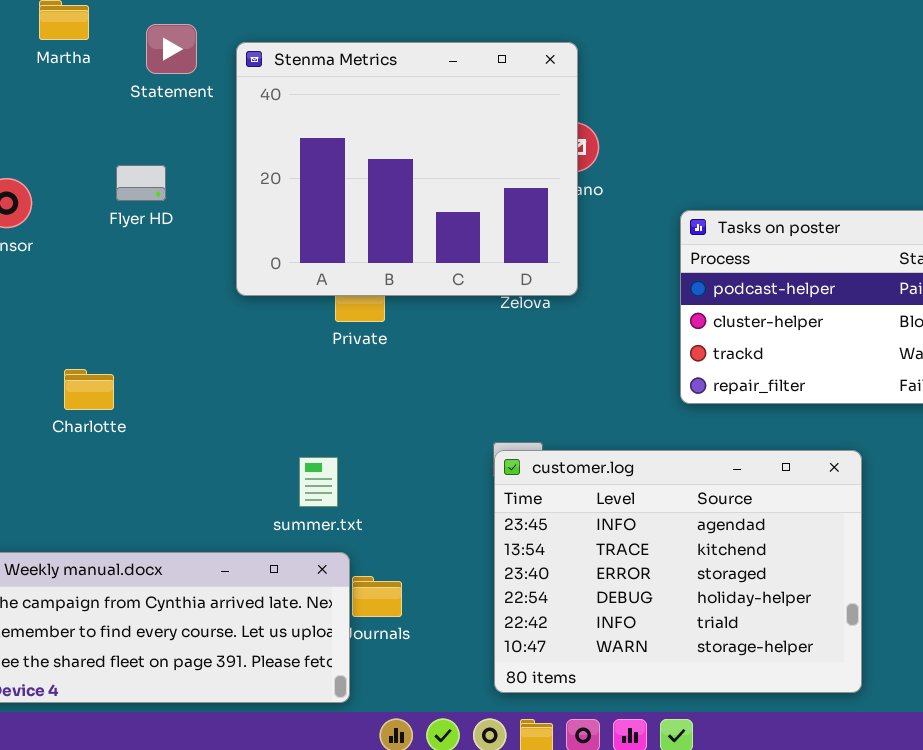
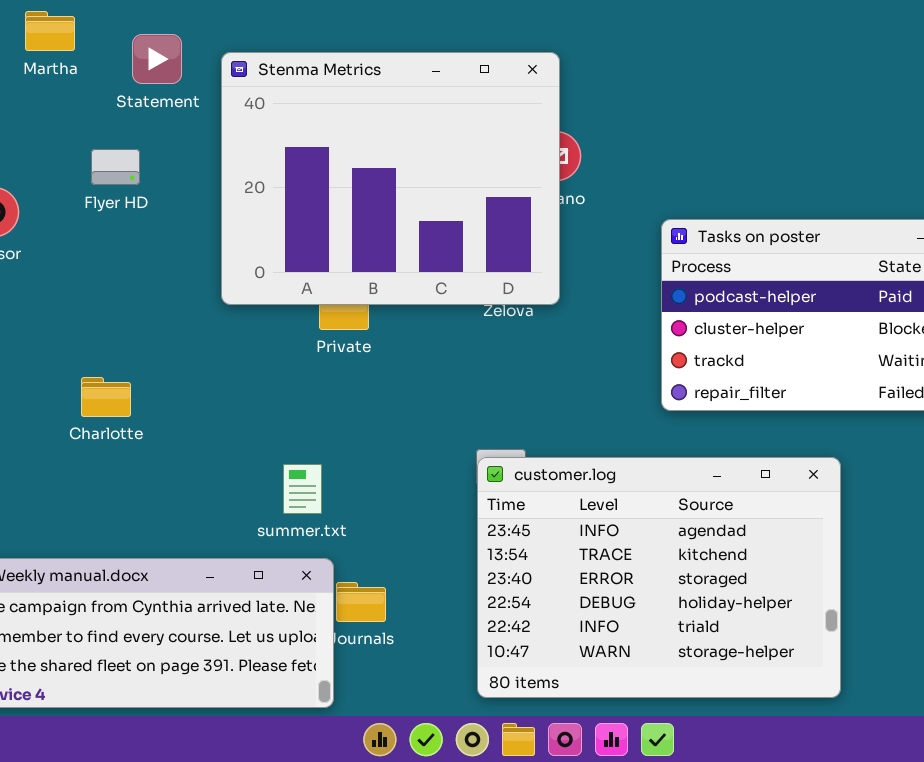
Flyer HD: [116,165,166,201] -> [91,149,140,185], moved
Charlotte: [64,369,114,410] -> [81,377,131,417], moved

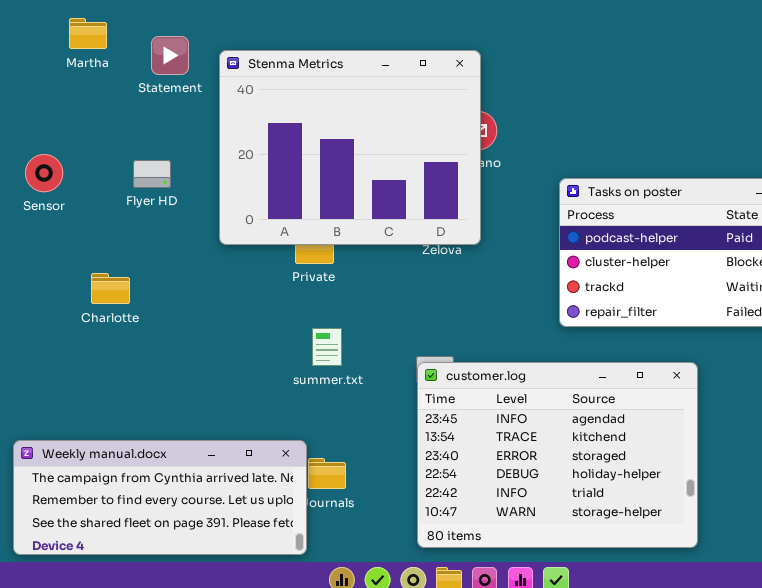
Flyer HD: [91,149,140,185] -> [133,160,171,188], moved
Charlotte: [81,377,131,417] -> [91,273,130,304], moved
summer.txt: [283,464,322,514] -> [312,328,342,366], moved

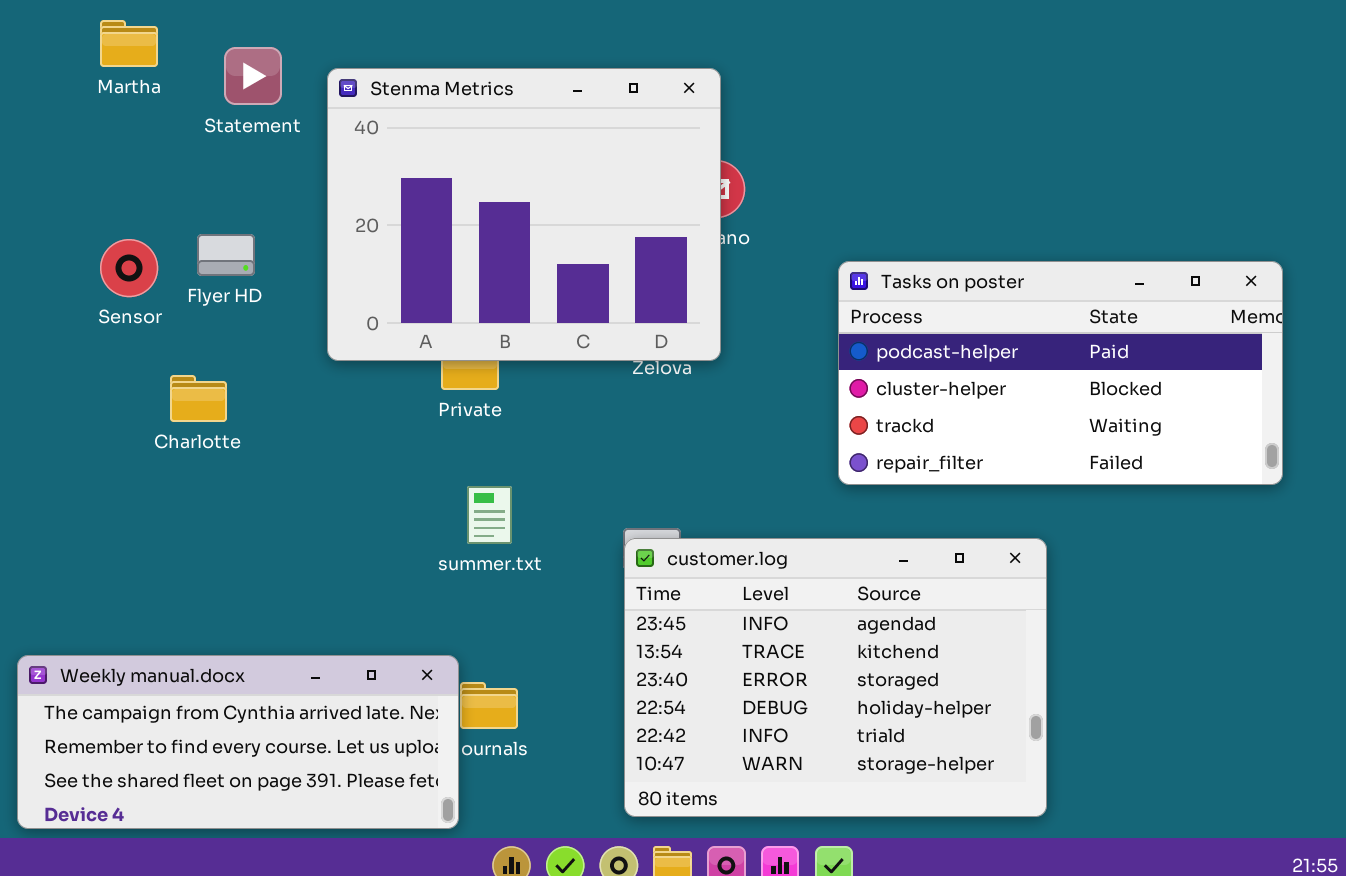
Sensor: [25,154,63,192] -> [100,239,158,297], moved
Charlotte: [91,273,130,304] -> [170,375,227,422], moved

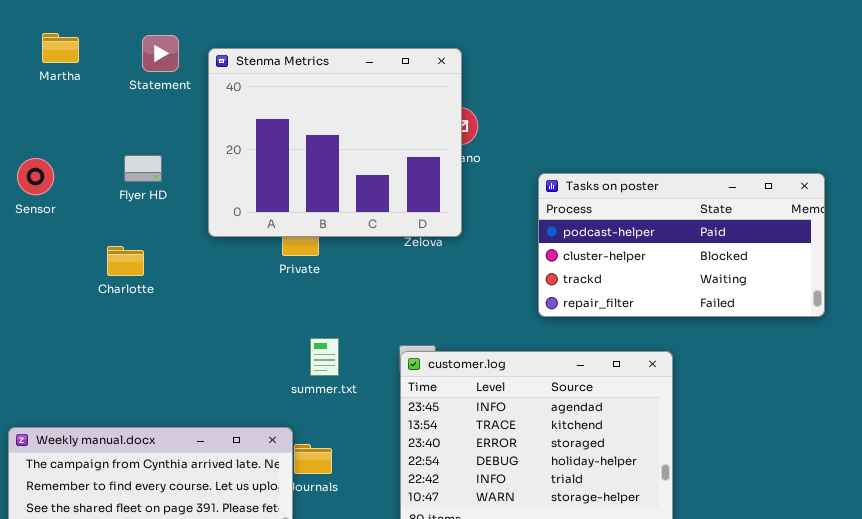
Martha: [100,20,158,67] -> [42,33,79,63], moved
Sensor: [100,239,158,297] -> [17,158,54,195], moved
summer.txt: [467,486,512,544] -> [310,338,339,376], moved

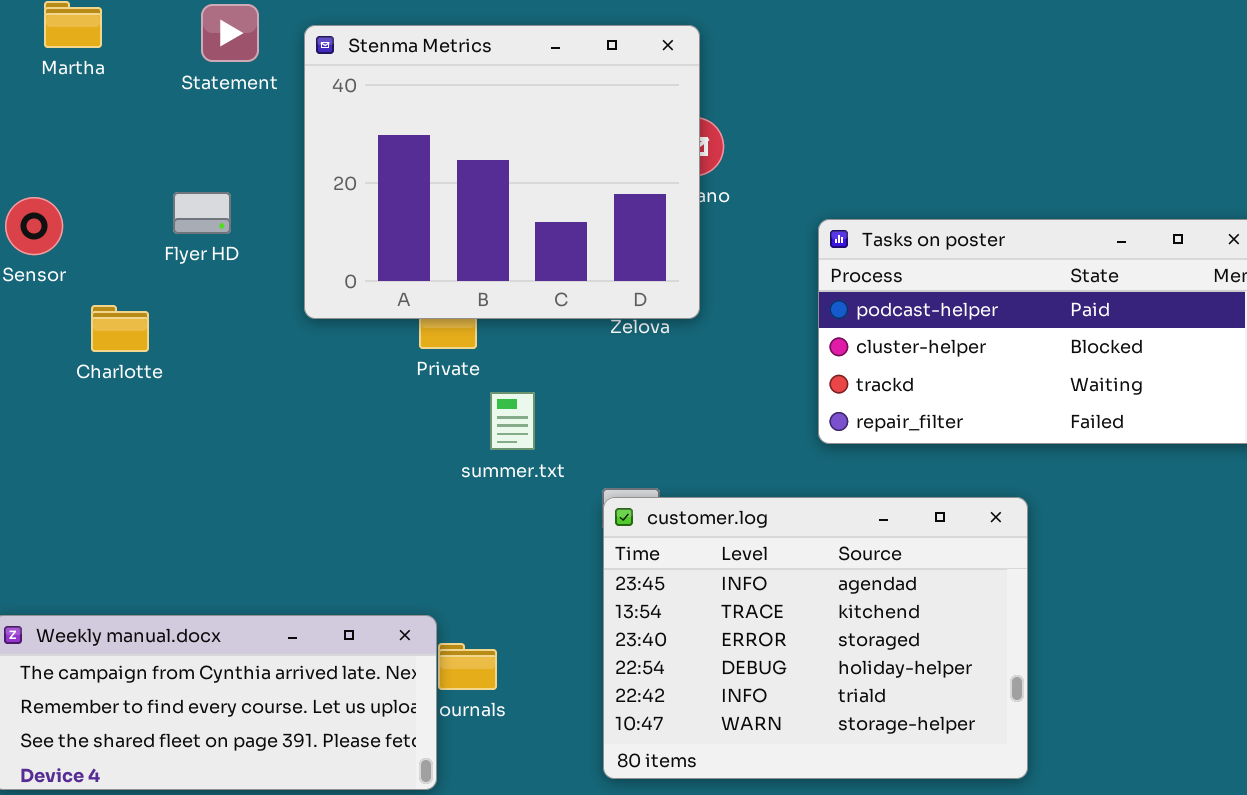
Charlotte: [107,246,144,276] -> [91,305,149,352], moved
summer.txt: [310,338,339,376] -> [490,392,535,450], moved

